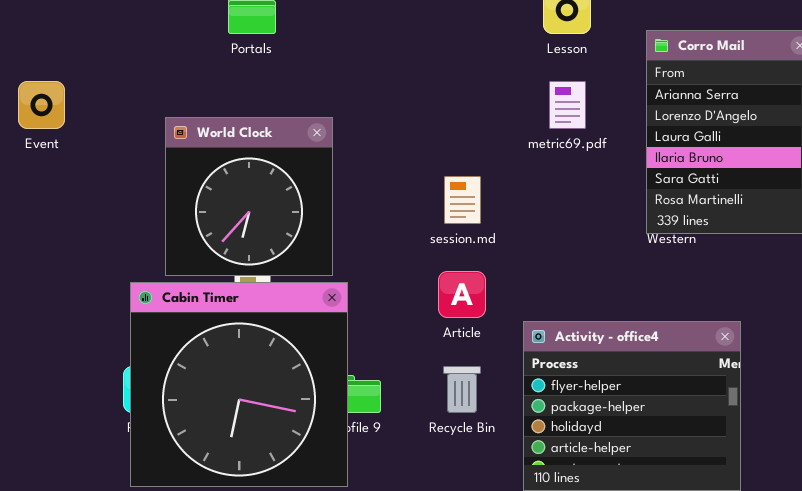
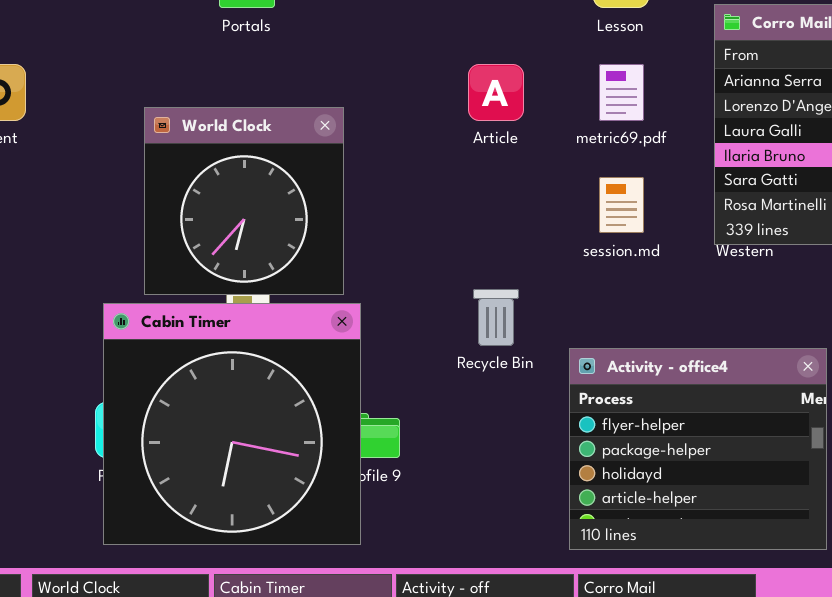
session.md: [444,176,481,224] -> [599,177,644,233], moved
Article: [438,271,486,318] -> [468,64,524,121], moved
Recycle Bin: [443,366,481,413] -> [473,289,519,346], moved

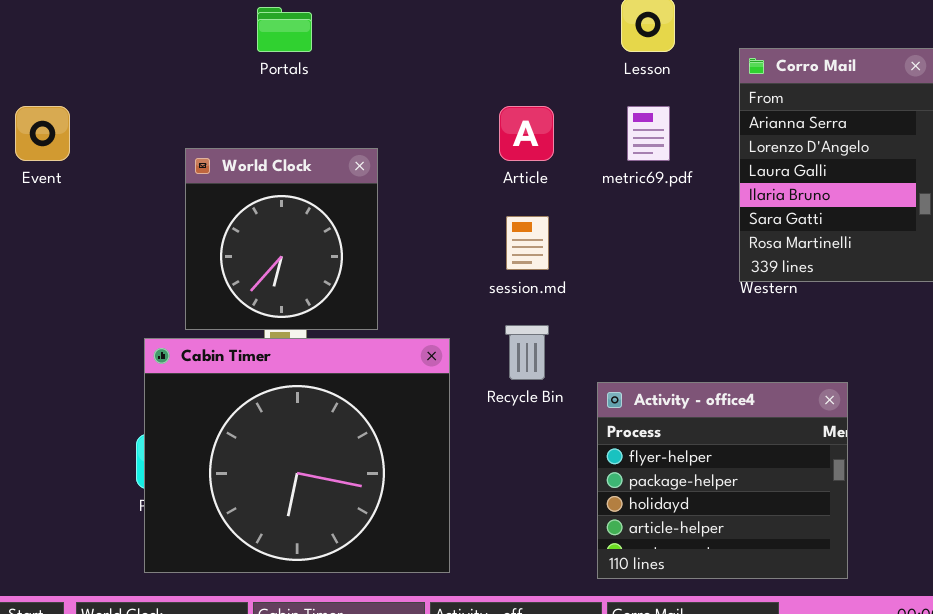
session.md: [599,177,644,233] -> [506,216,549,270], moved
Cabin Timer: [103,303,361,545] -> [144,338,450,573], resized

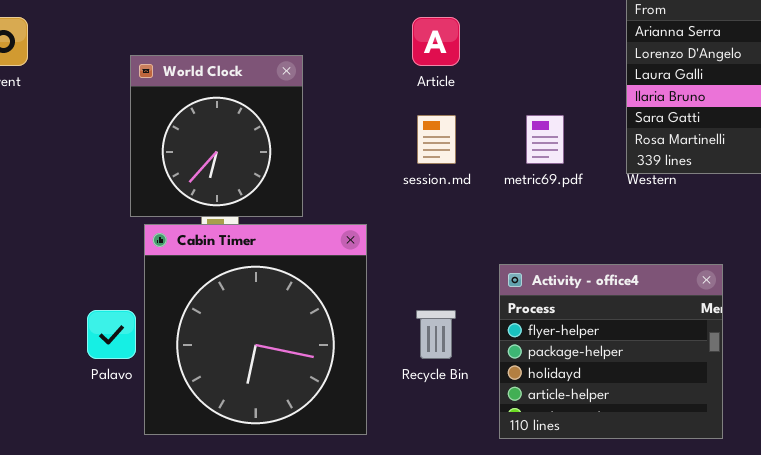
metric69.pdf: [627,106,670,161] -> [526,115,564,164], moved
Recycle Bin: [505,325,549,380] -> [416,310,456,359], moved
Cabin Timer: [144,338,450,573] -> [144,224,367,435], resized

